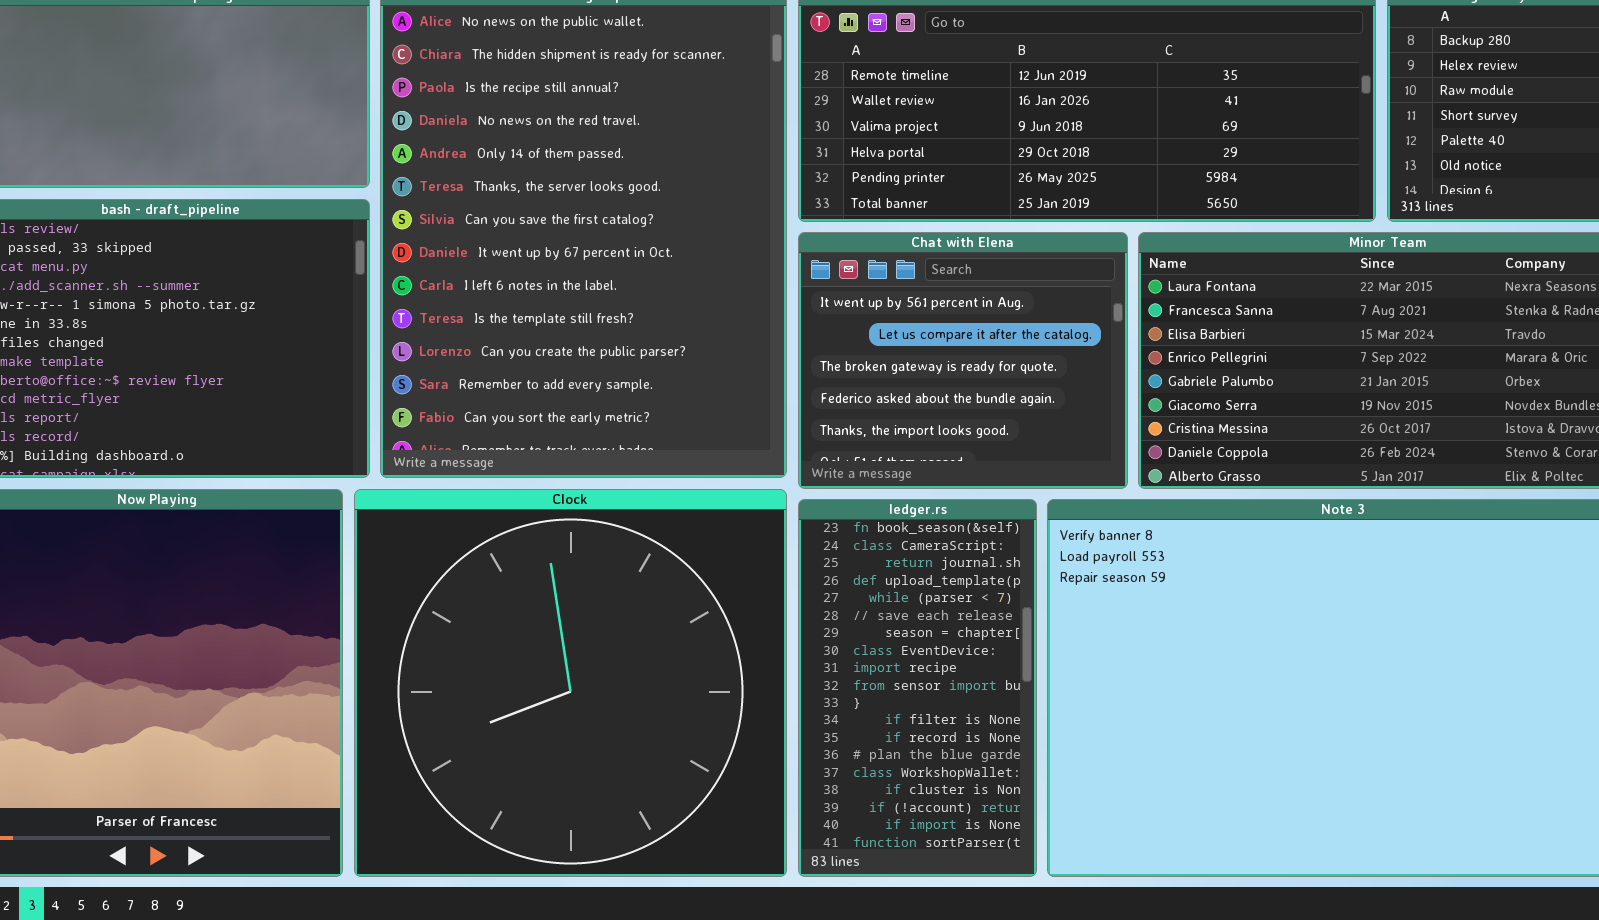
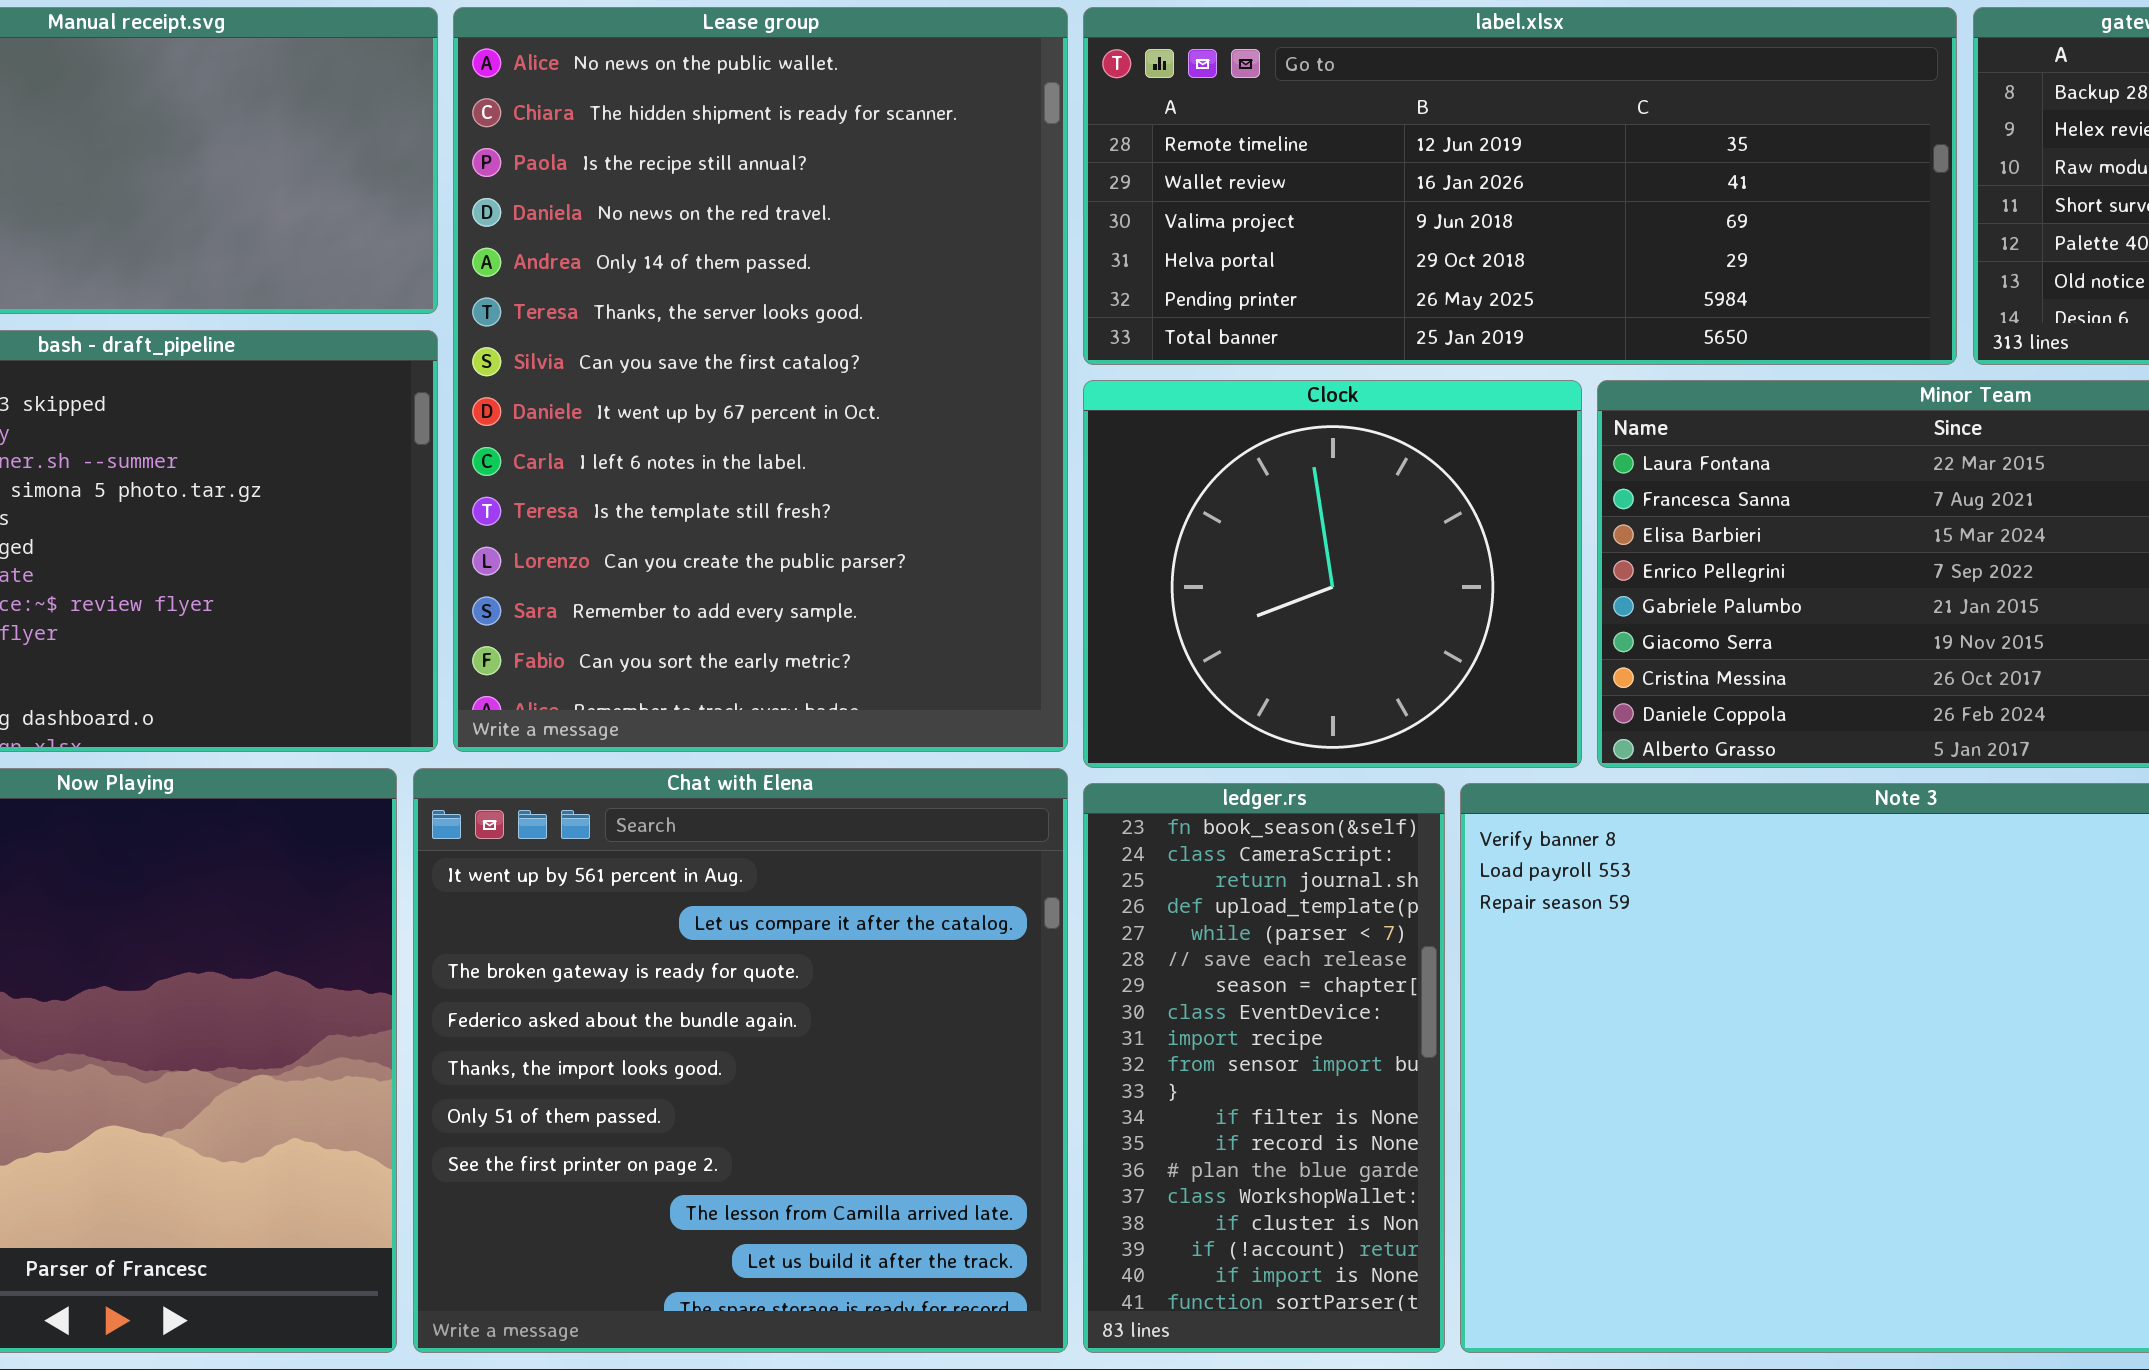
Chat with Elena: [798,232,1128,489] -> [413,768,1068,1353], moved, resized
Clock: [354,489,787,877] -> [1083,380,1582,768], moved, resized

